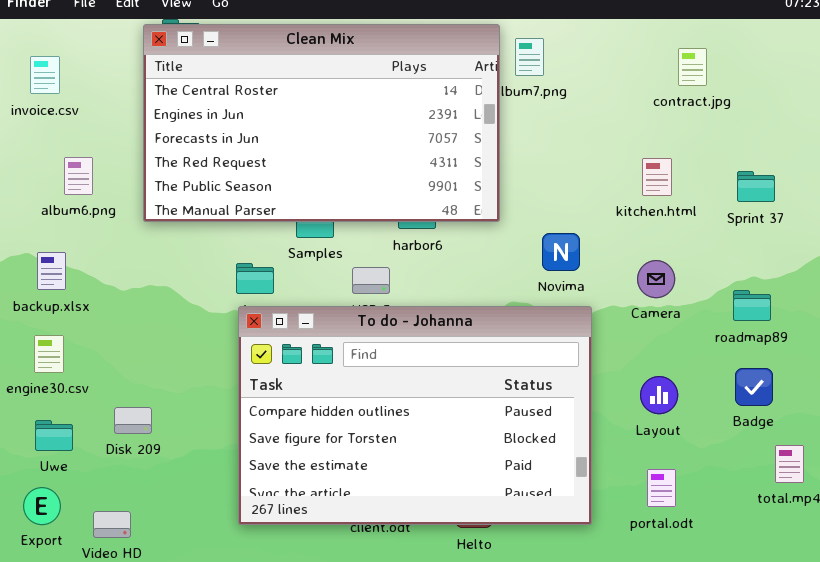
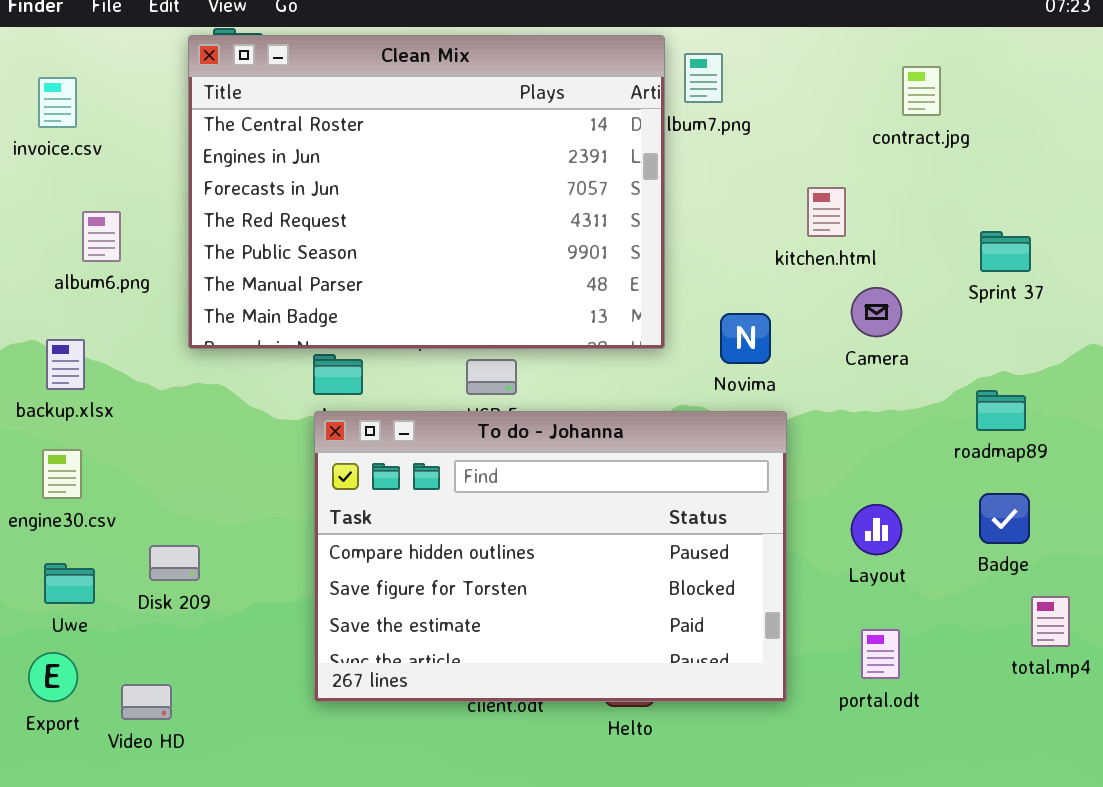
Clean Mix: [143,24,500,222] -> [188,35,665,349], resized
kitchen.html: [642,158,672,196] -> [807,187,846,237], moved
Camera: [637,260,675,298] -> [851,287,902,337], moved

